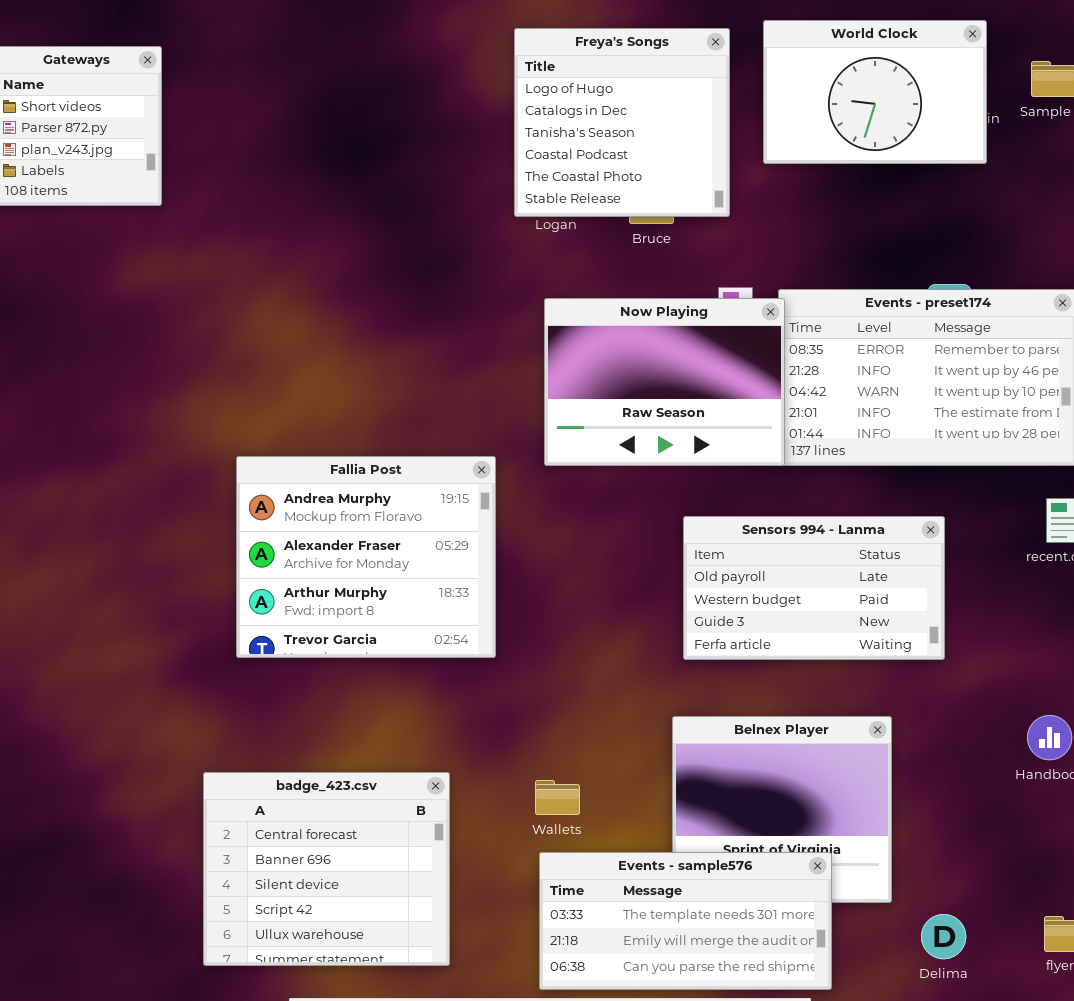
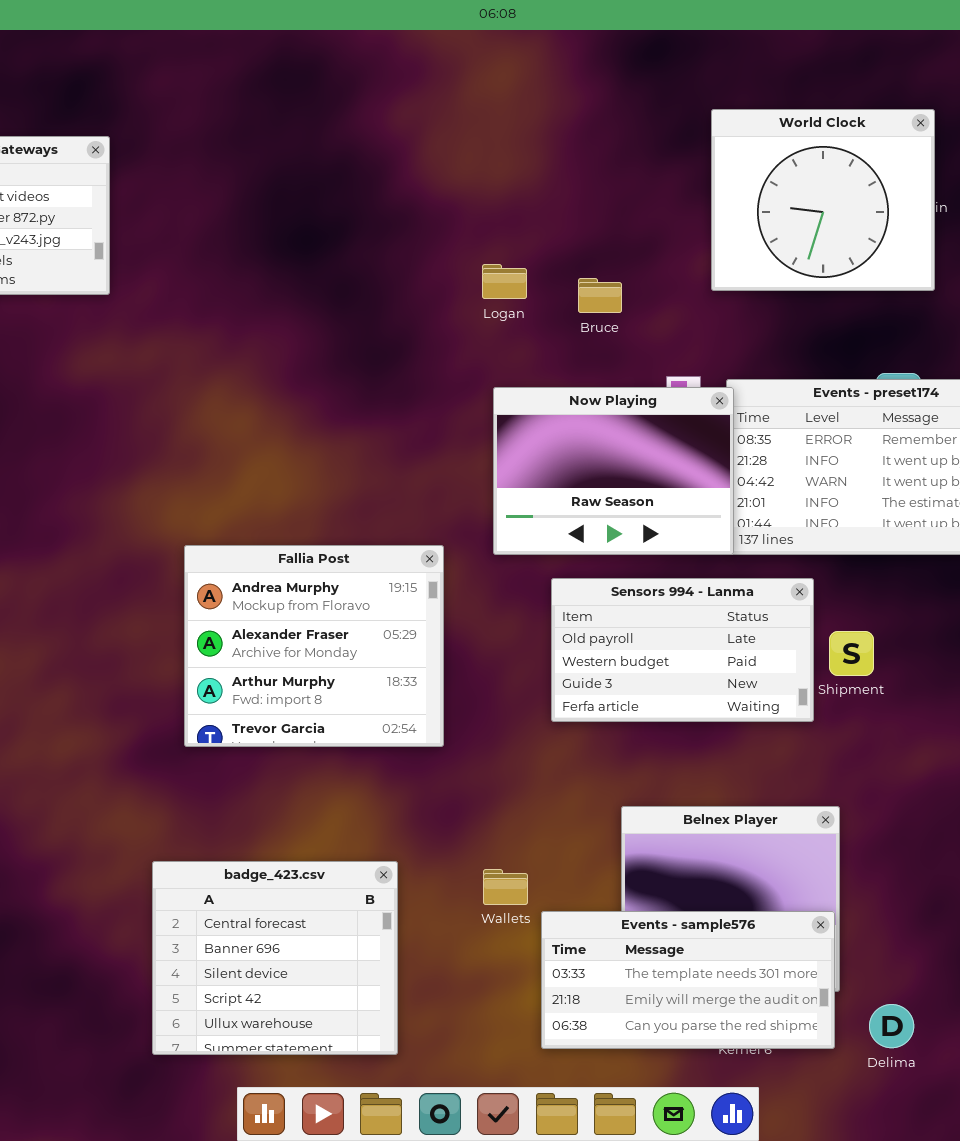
World Clock: [763,20,987,164] -> [711,109,935,291], resized
Freya's Songs: [514,28,730,217] -> none, closed
Sensors 994 - Lanma: [683,516,945,660] -> [551,578,814,722], moved
Events - sample576: [539,852,832,990] -> [541,911,835,1049], moved

